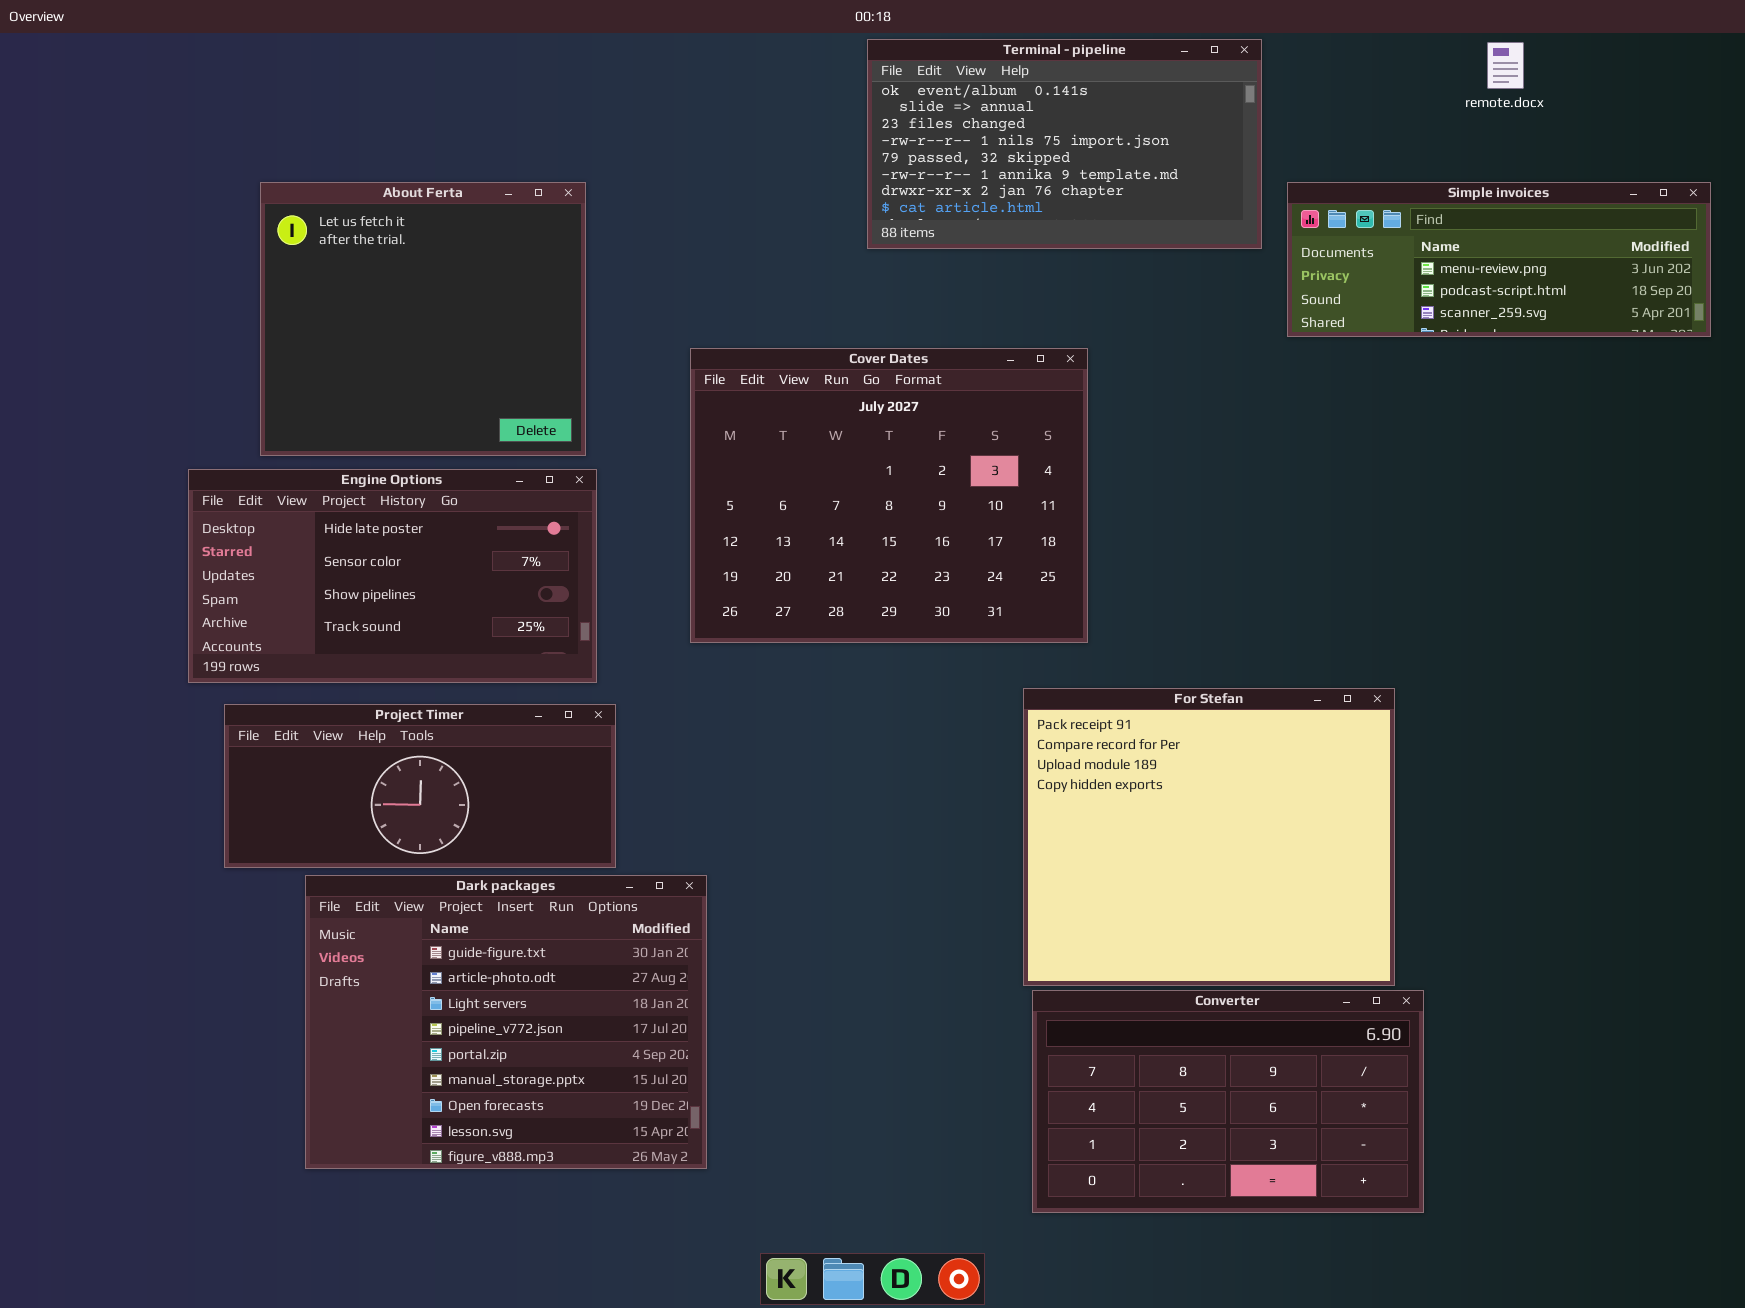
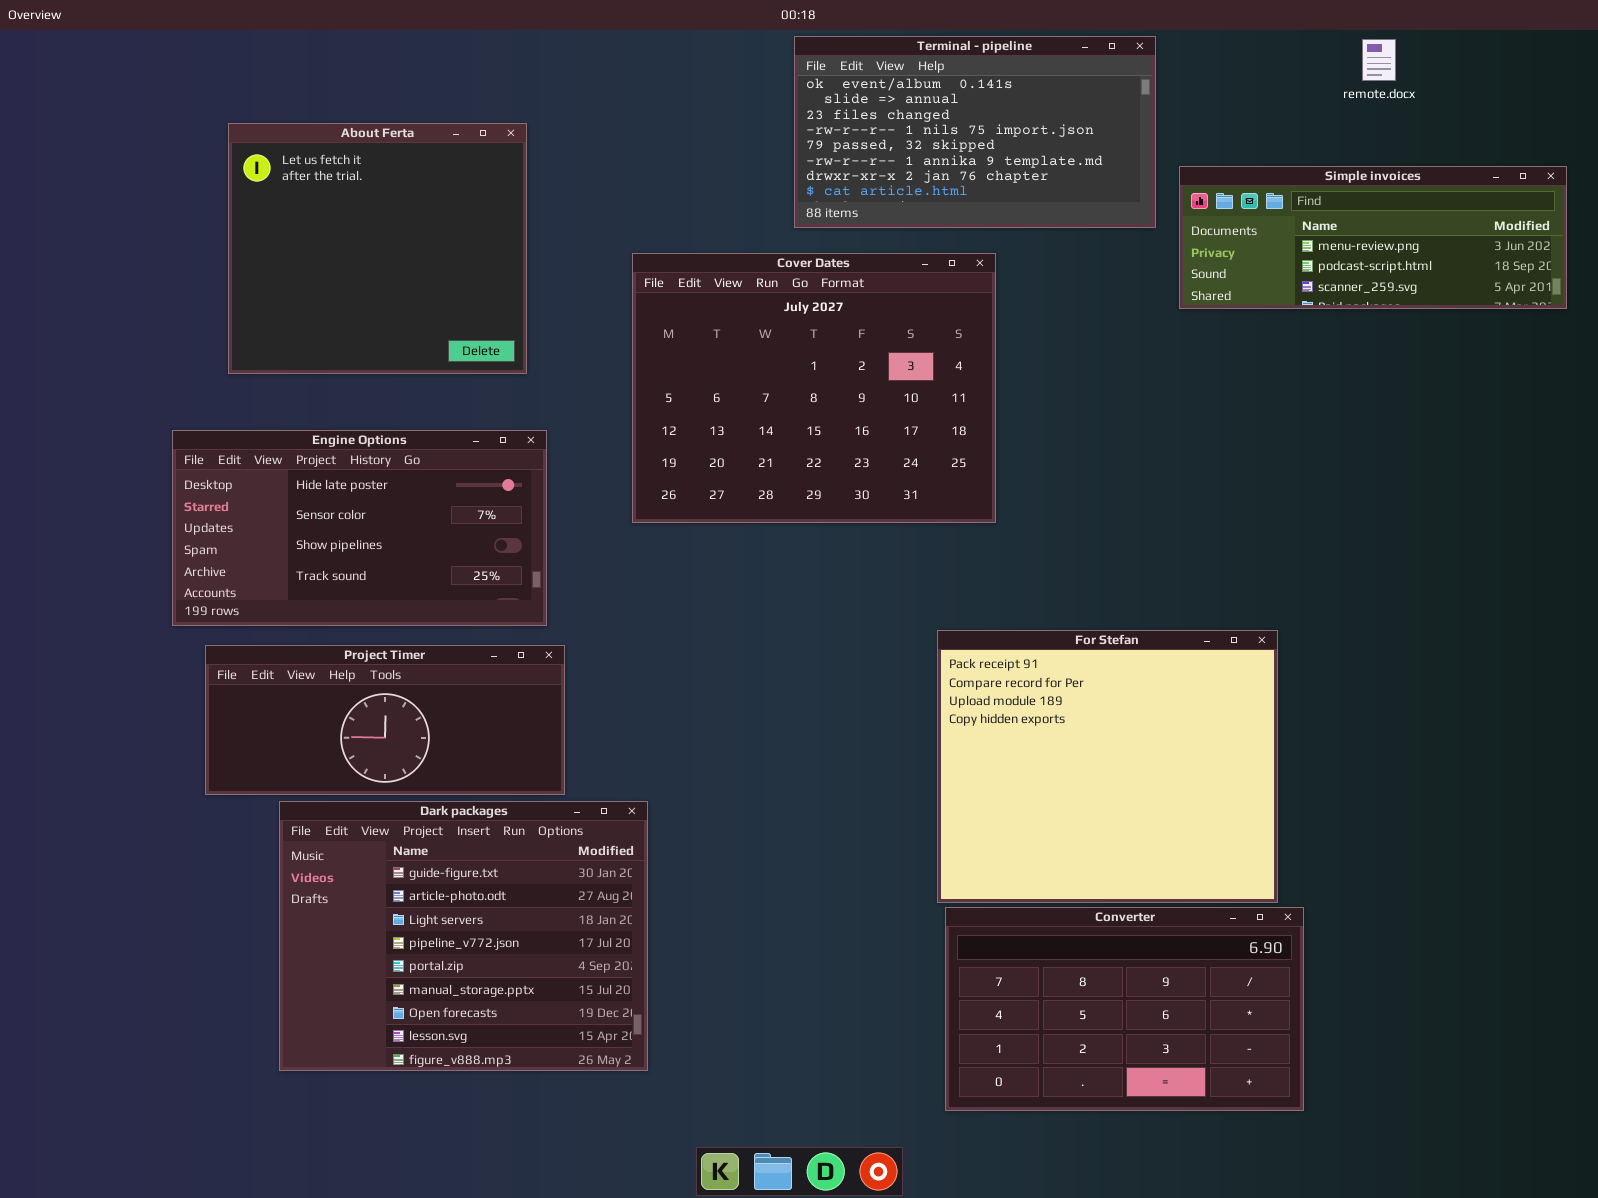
About Ferta: [260,182,586,456] -> [228,123,527,374], moved
Cover Dates: [690,348,1088,643] -> [632,253,996,523], moved

